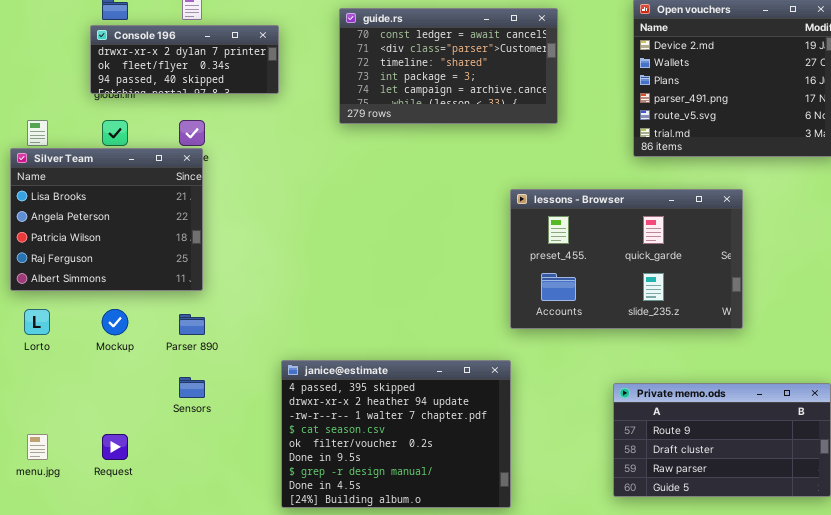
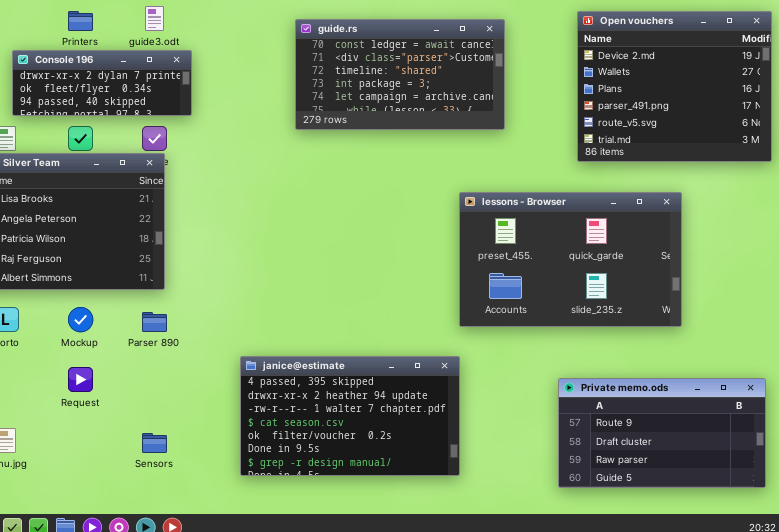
Console 196: [90,25,279,94] -> [12,50,192,116], moved
janice@estimate: [281,360,511,508] -> [240,356,460,476], resized
Sensors: [179,377,205,398] -> [142,433,167,453], moved
Request: [102,434,128,460] -> [68,367,93,392], moved

